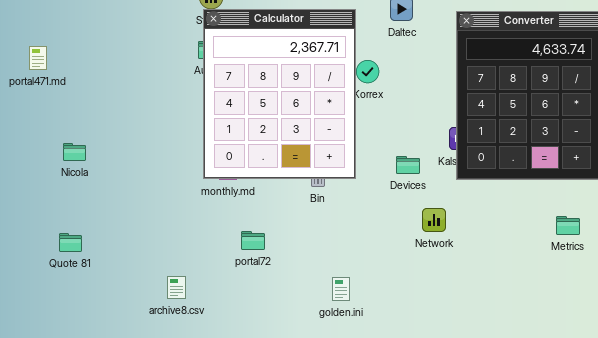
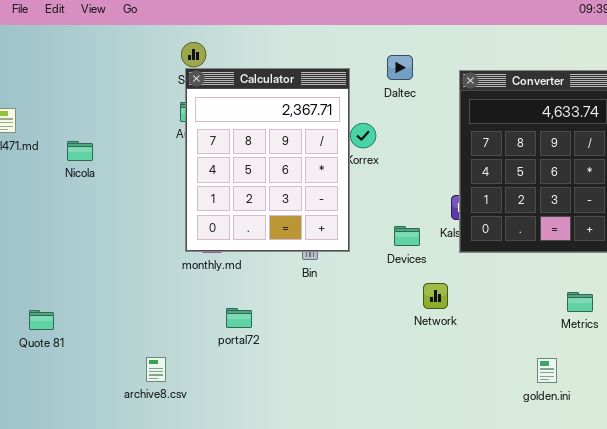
Nicola: [63,143,86,161] -> [67,141,93,161], moved
golden.ini: [332,277,350,301] -> [537,358,557,383], moved

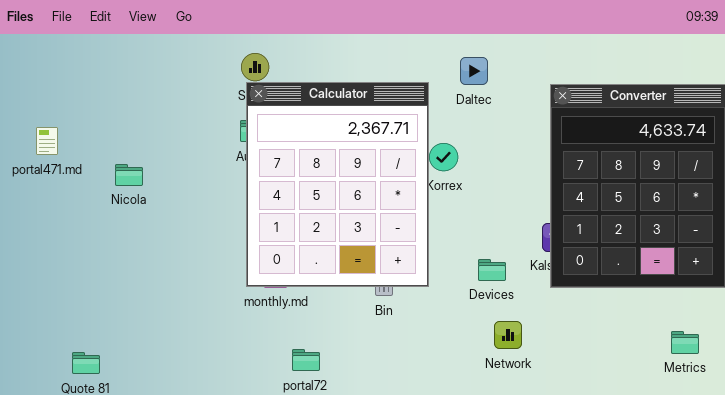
Daltec: [387,55,413,80] -> [460,57,488,85], moved
Network: [423,283,448,309] -> [494,321,522,349], moved

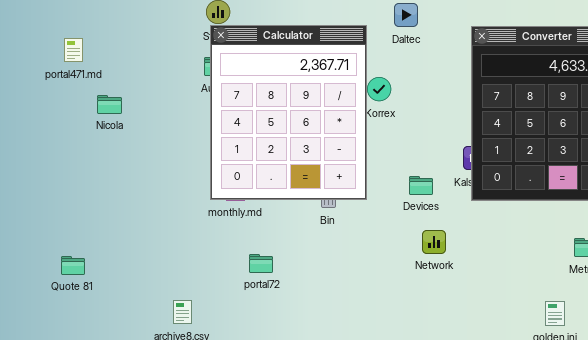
portal471.md: [36,127,58,155] -> [64,38,83,62], moved

